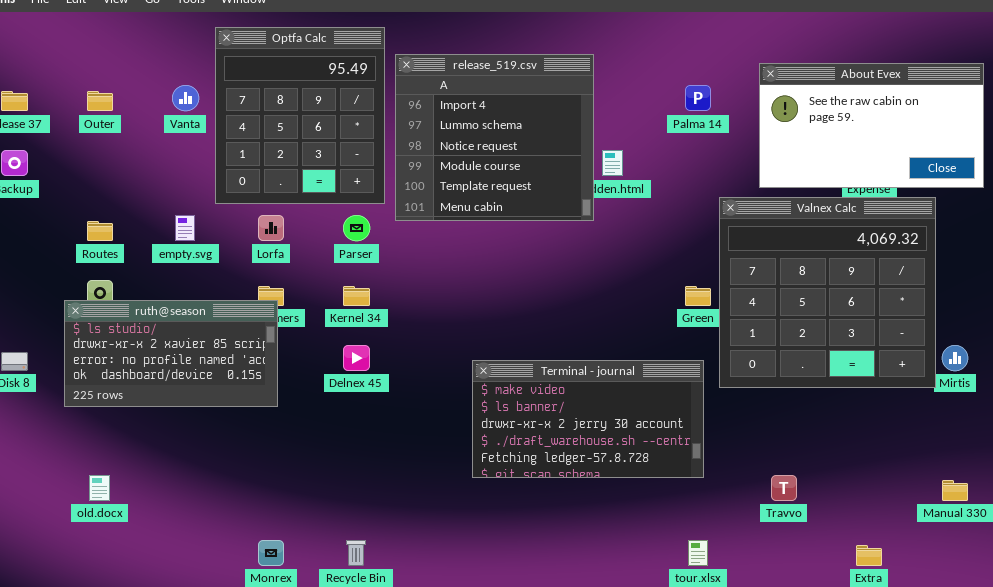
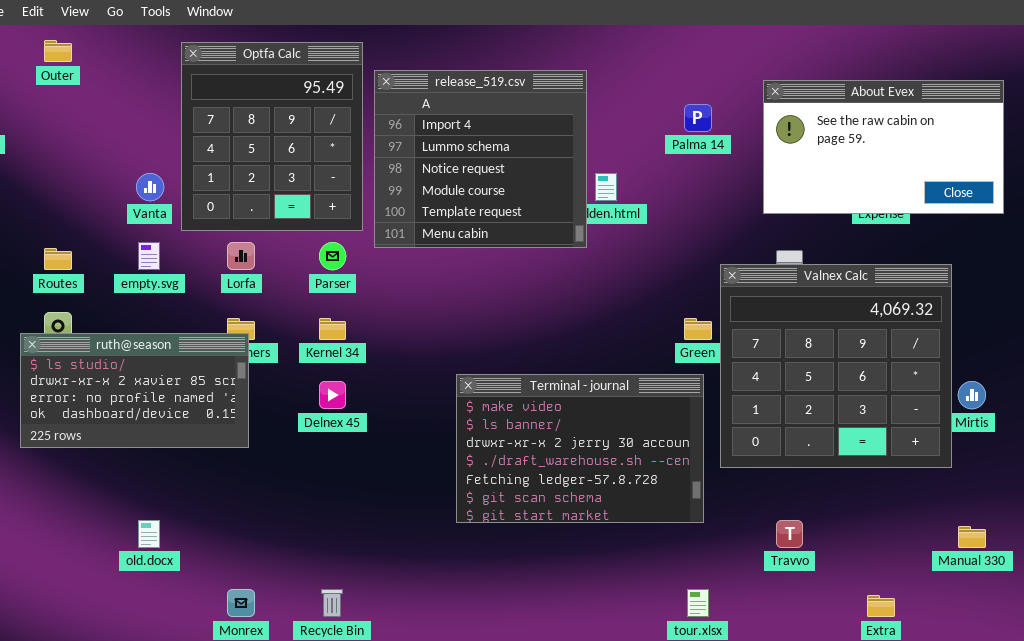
Vanta: [172,85,199,111] -> [136,173,164,201], moved
Outer: [87,91,113,111] -> [44,40,72,62], moved
Valnex Calc: [719,197,936,388] -> [720,264,952,468], moved
Terminal - journal: [472,360,704,478] -> [456,374,704,523], resized
old.docx: [89,475,110,501] -> [138,520,160,548], moved

